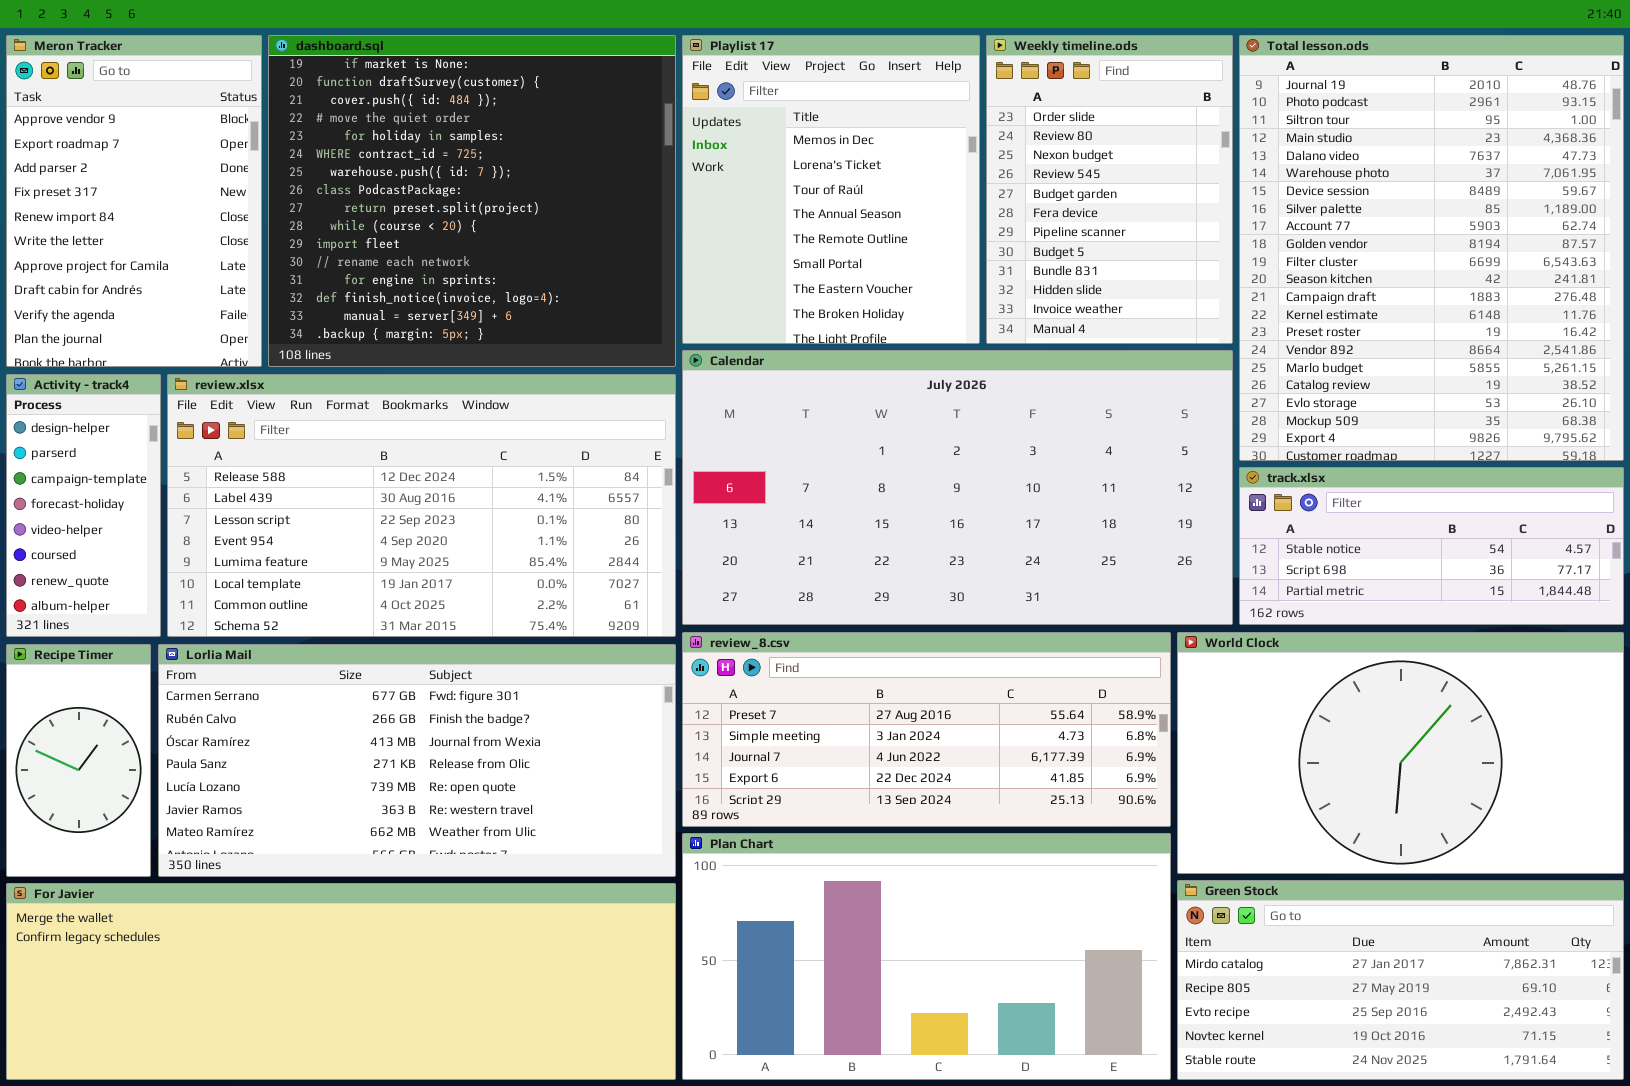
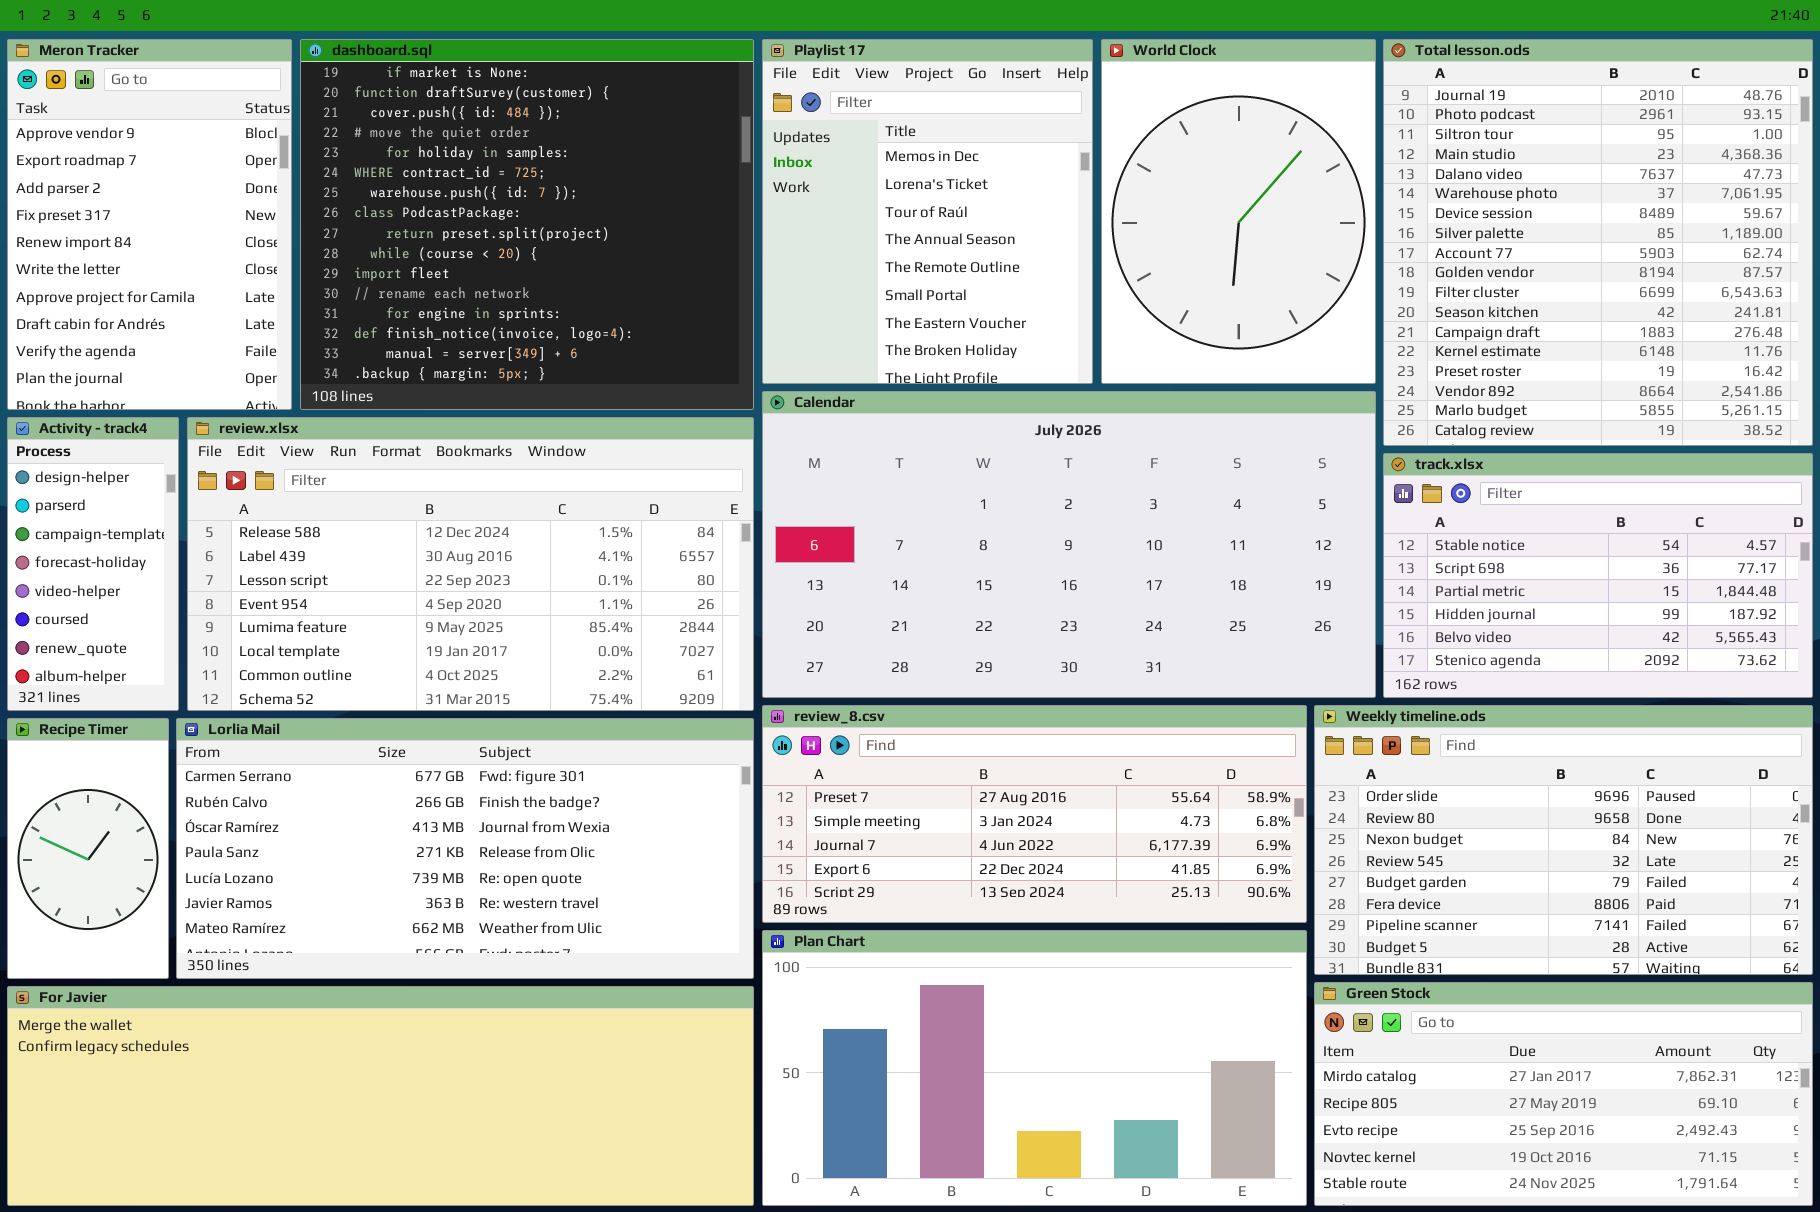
Weekly timeline.ods: [986,35,1233,344] -> [1314,705,1813,975], moved, resized
Total lesson.ods: [1239,35,1624,461] -> [1383,39,1813,446], resized
track.xlsx: [1239,467,1624,625] -> [1383,453,1813,698], resized
World Clock: [1177,632,1624,874] -> [1101,39,1376,384], moved, resized

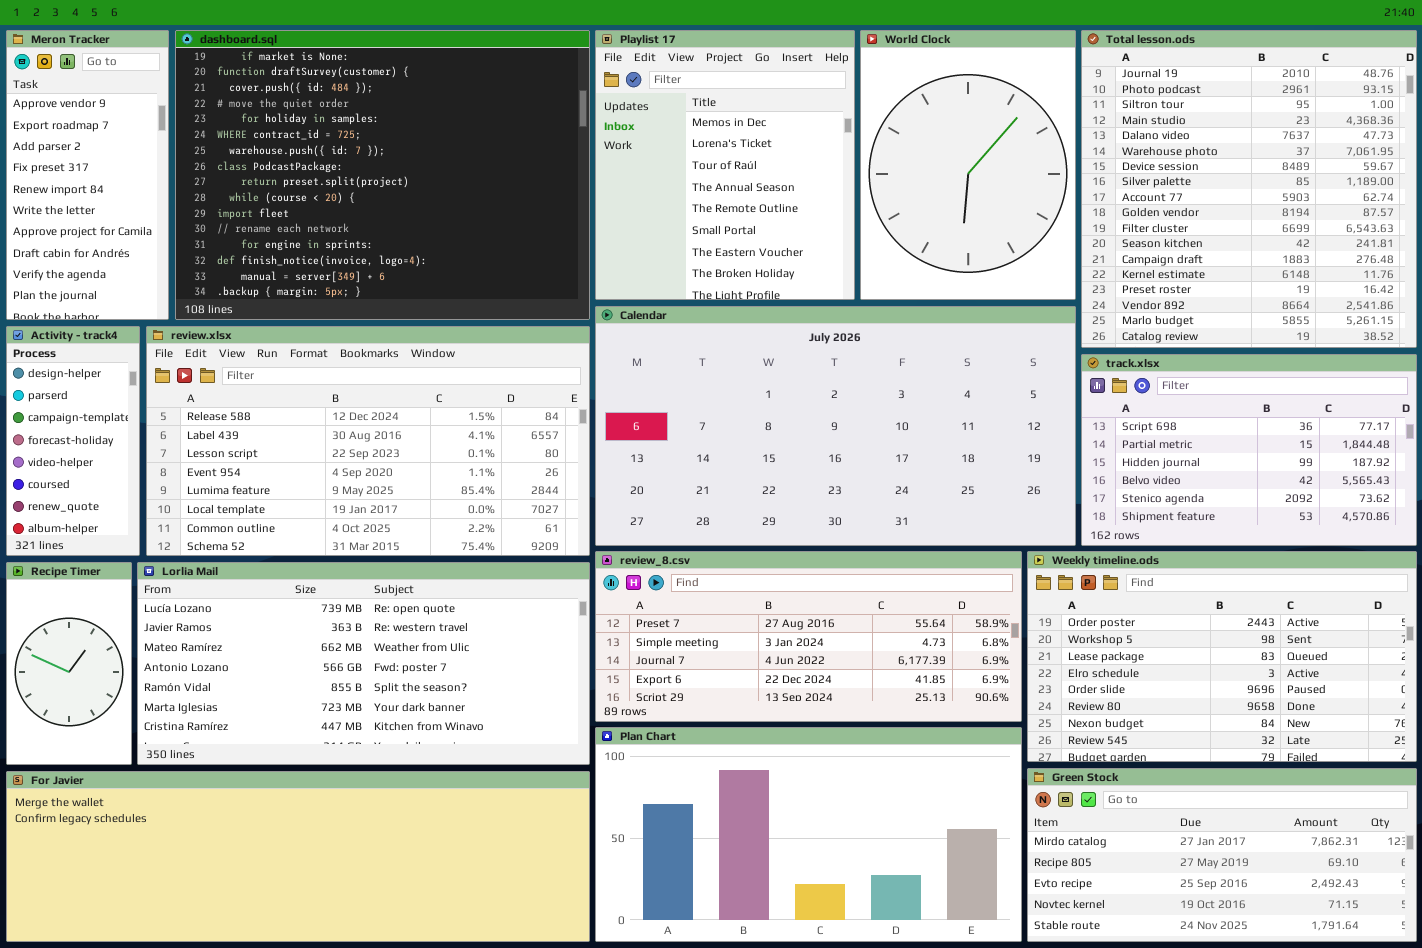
Meron Tracker: [7,39,292,410] -> [6,30,169,320], resized
dashboard.sql: [300,39,754,410] -> [175,30,590,320], resized
track.xlsx: [1383,453,1813,698] -> [1081,354,1417,546], scrolled down 1 row
Weekly timeline.ods: [1314,705,1813,975] -> [1027,551,1417,762], scrolled up 4 rows
Lorlia Mail: [176,718,754,979] -> [137,562,590,765], scrolled down 4 rows

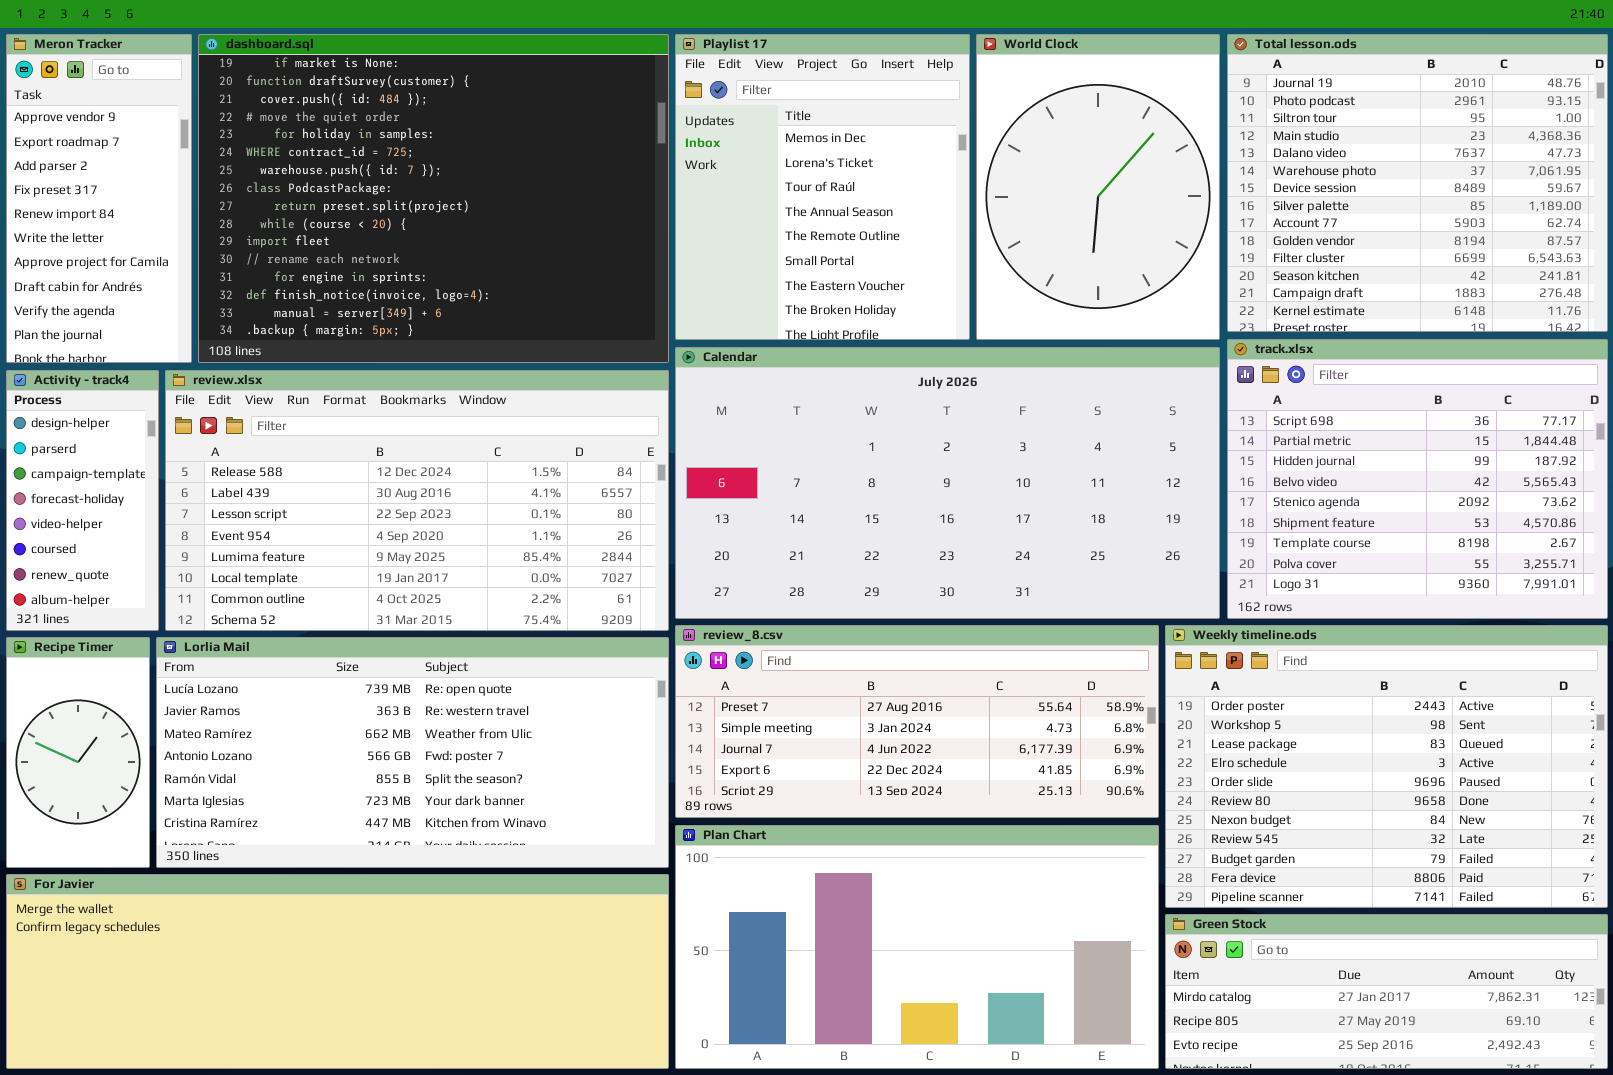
Total lesson.ods: [1081,30,1417,348] -> [1227,34,1608,332], resized
track.xlsx: [1081,354,1417,546] -> [1227,339,1608,619], resized
Weekly timeline.ods: [1027,551,1417,762] -> [1165,625,1608,908], resized
Green Stock: [1027,768,1417,942] -> [1165,914,1608,1069], resized

